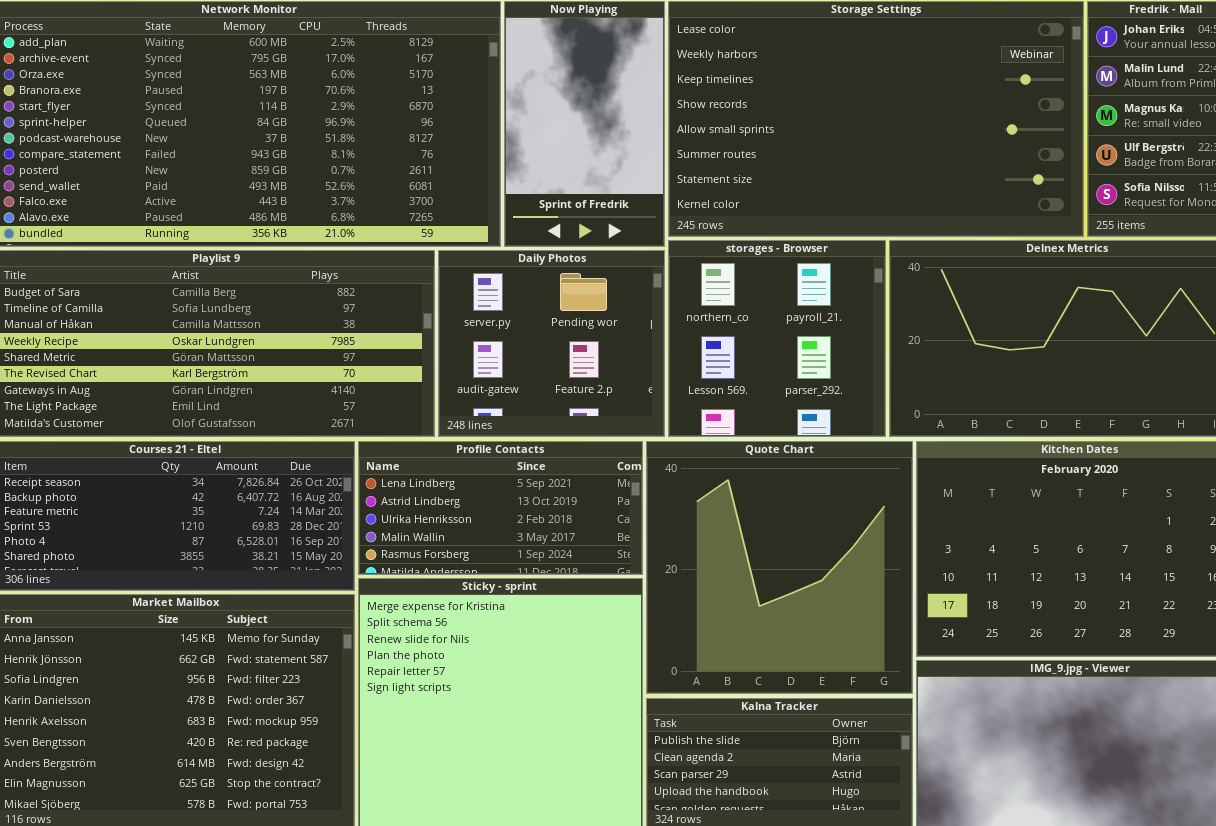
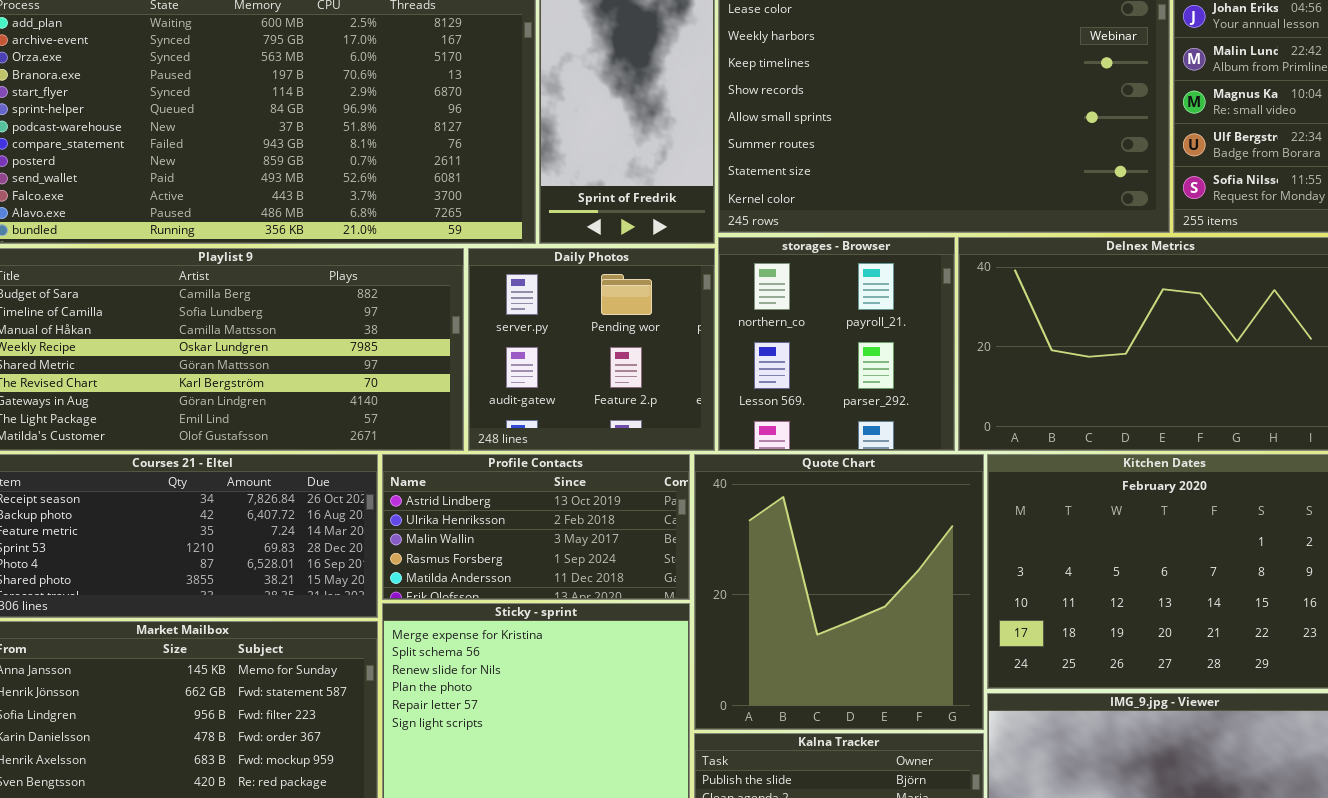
Profile Contacts: [358,441,643,575] -> [382,454,690,600], scrolled down 1 row

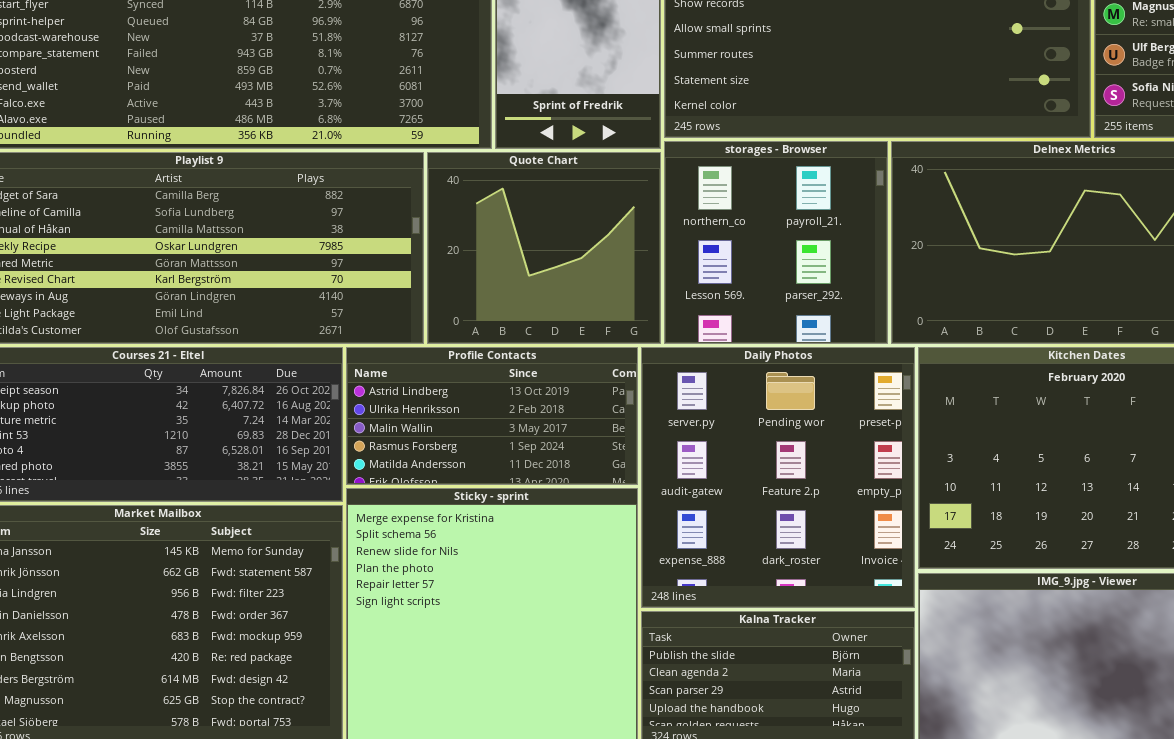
Daily Photos: [468,248,715,451] -> [641,347,915,608], moved, resized
Quote Chart: [694,454,984,730] -> [427,152,661,344], moved, resized

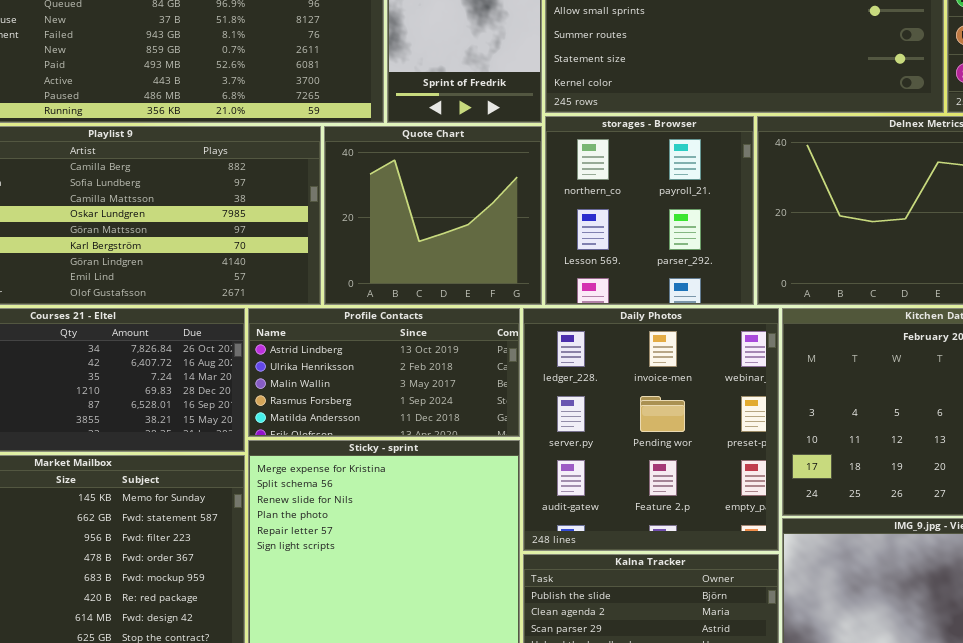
Daily Photos: [641,347,915,608] -> [523,308,779,551], scrolled up 1 row

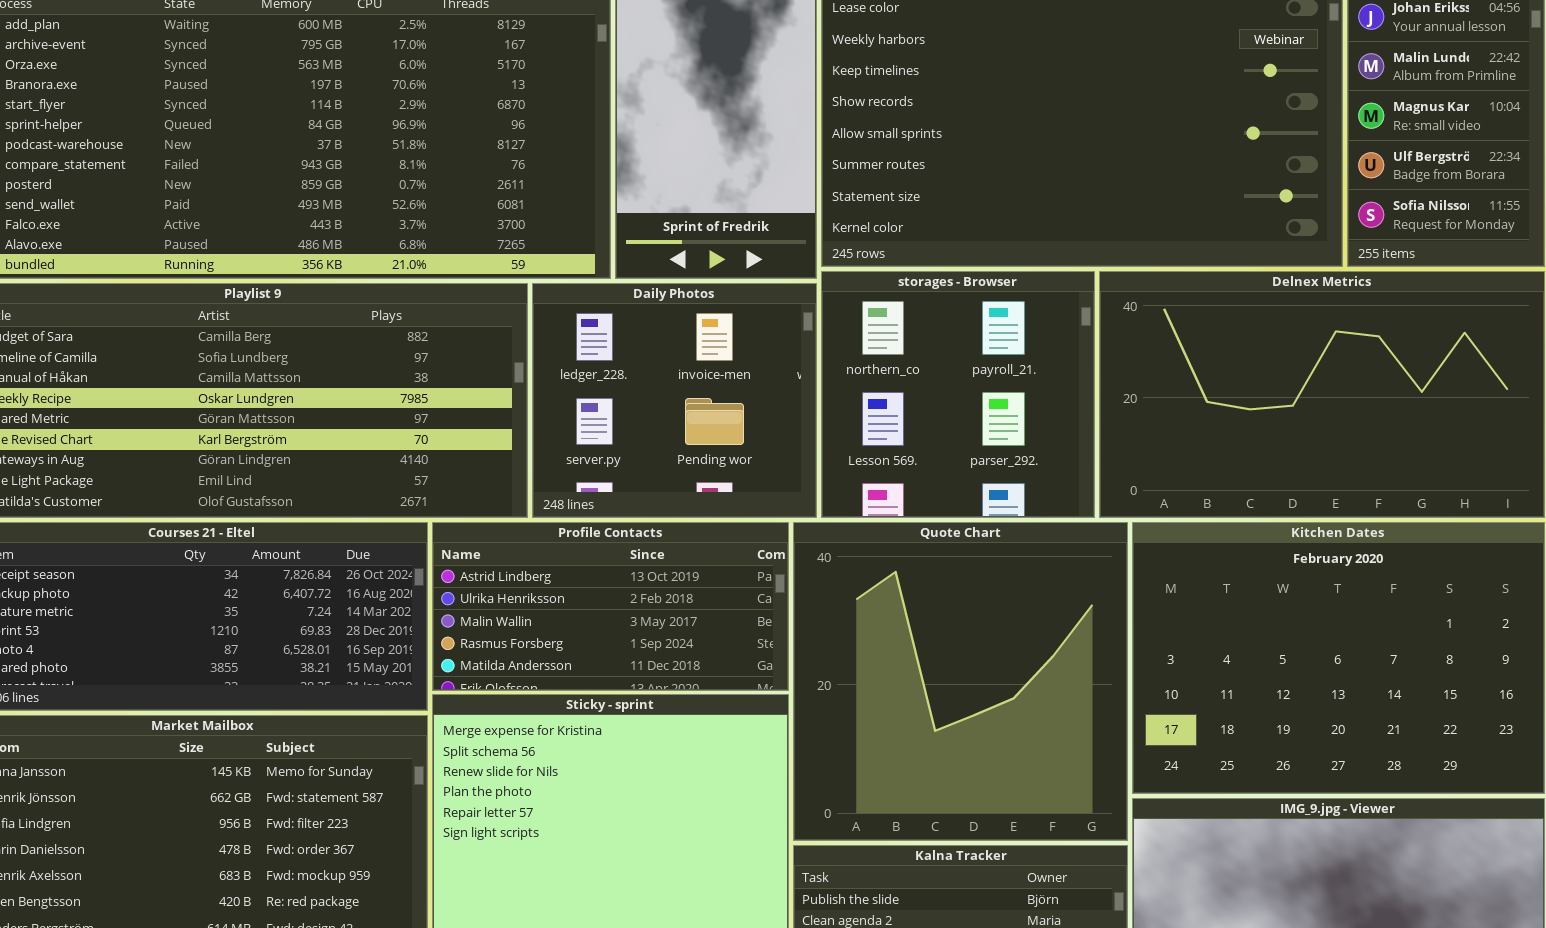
Quote Chart: [324,126,542,305] -> [793,522,1128,841], moved, resized
Daily Photos: [523,308,779,551] -> [532,283,817,518], moved, resized

